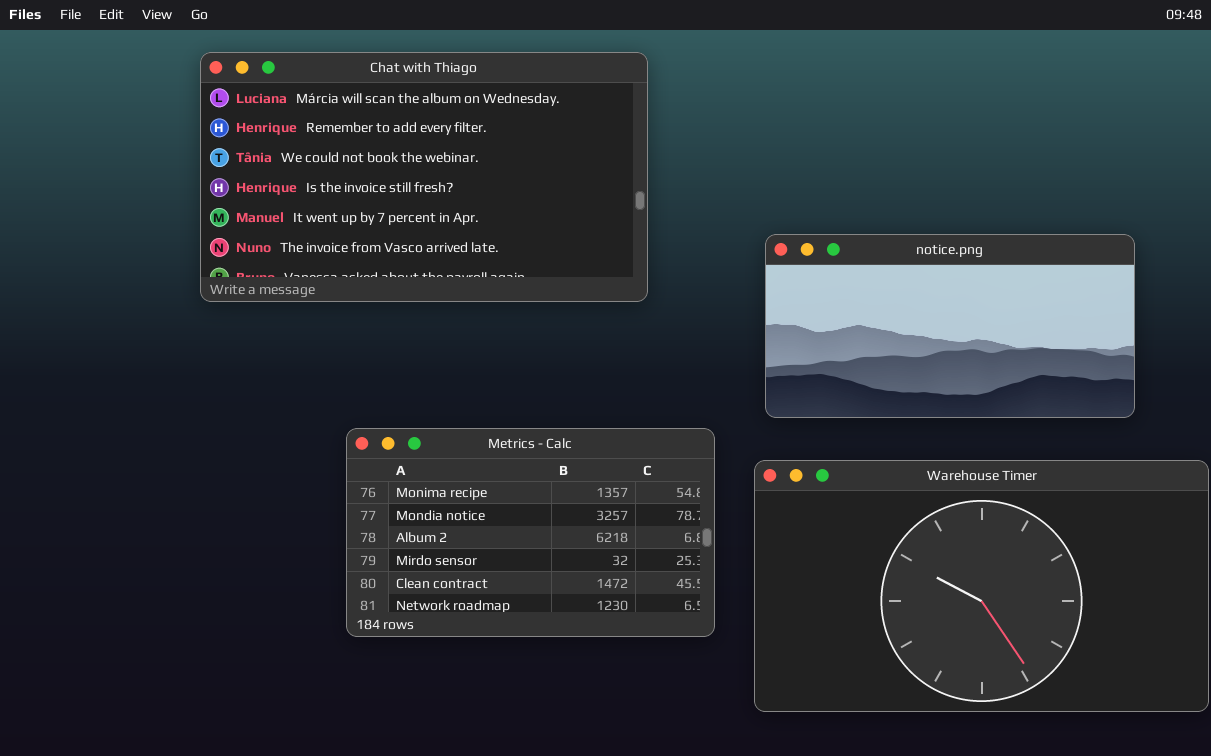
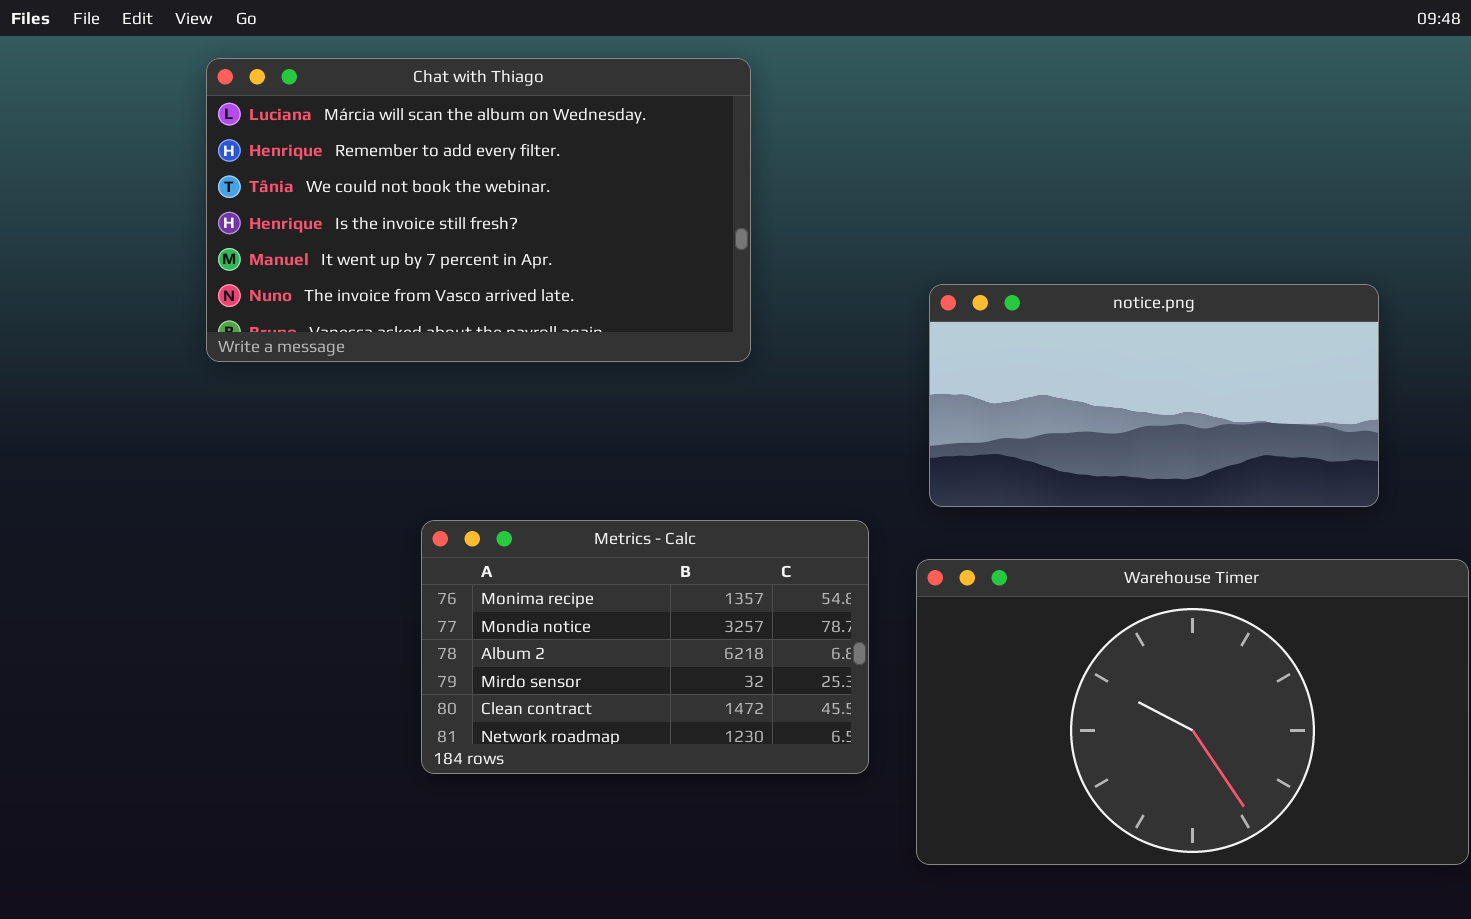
Chat with Thiago: [200,52,648,302] -> [206,58,751,362], moved

